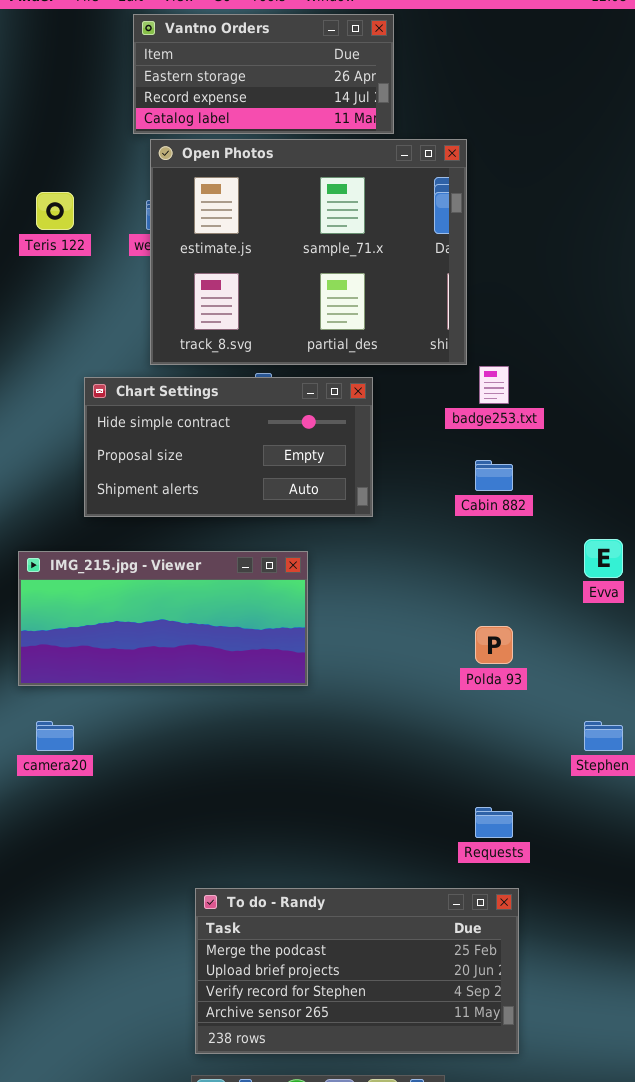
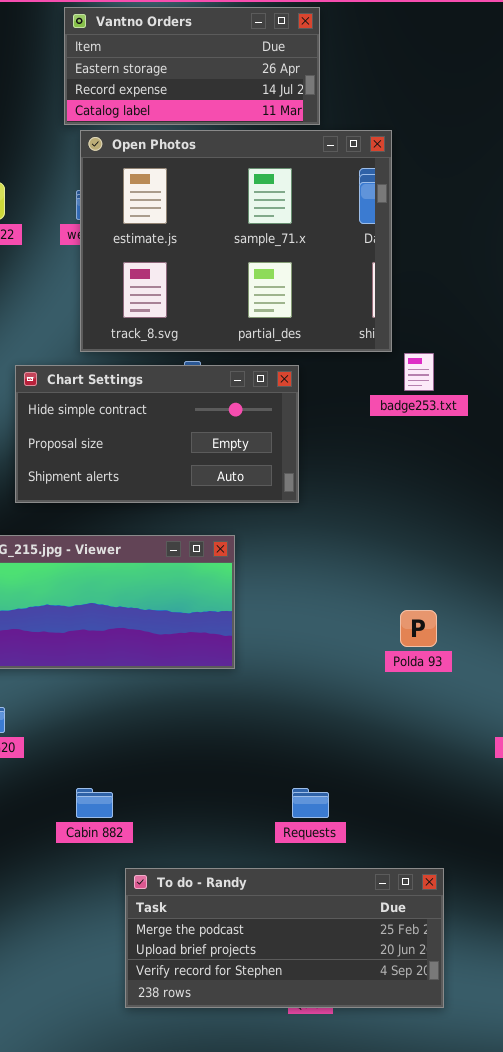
Cabin 882: [475,460,513,491] -> [76,788,113,818], moved
Requests: [475,807,513,838] -> [292,788,329,818], moved
To do - Randy: [195,888,519,1054] -> [125,868,444,1008], resized

